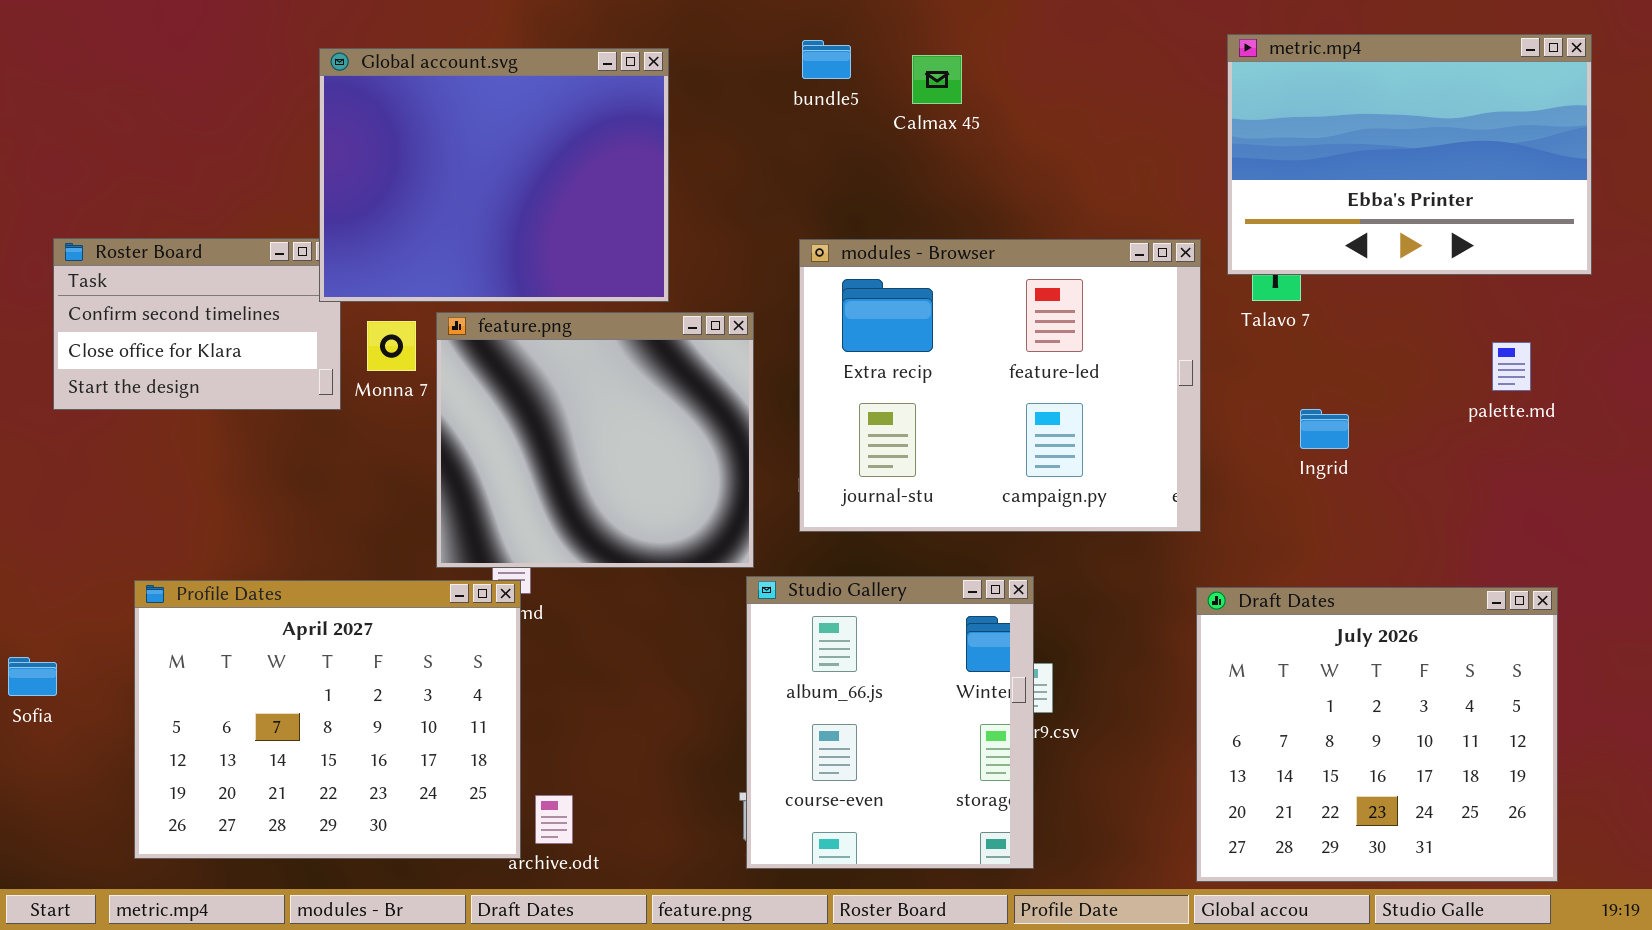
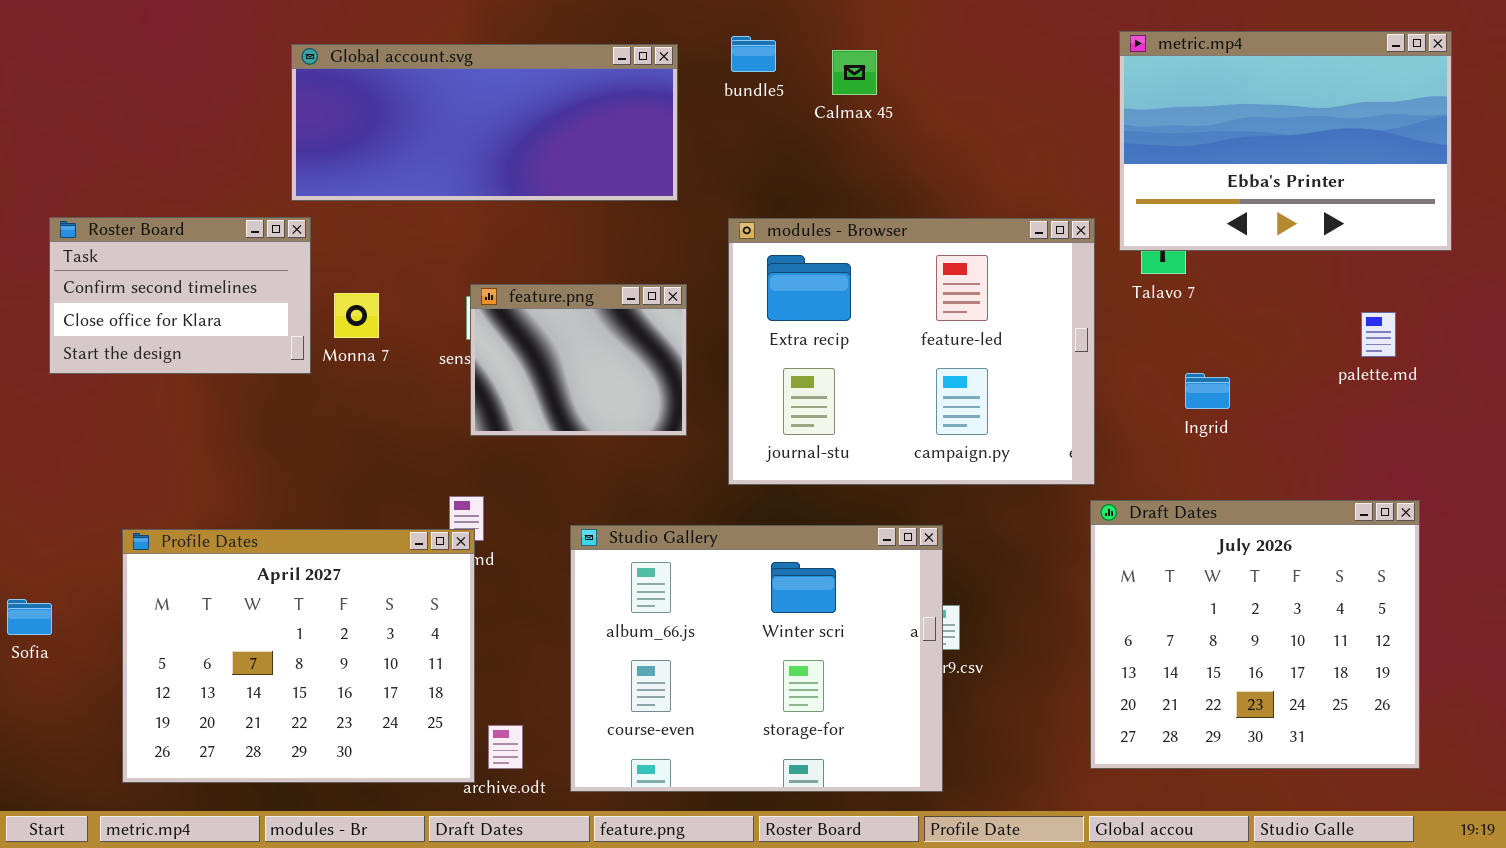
Global account.svg: [319,48,669,302] -> [291,44,678,201], resized
feature.png: [436,312,754,568] -> [470,284,687,436], resized
Studio Gallery: [746,576,1034,869] -> [570,525,943,792], resized
Draft Dates: [1196,587,1558,882] -> [1090,500,1420,769], moved

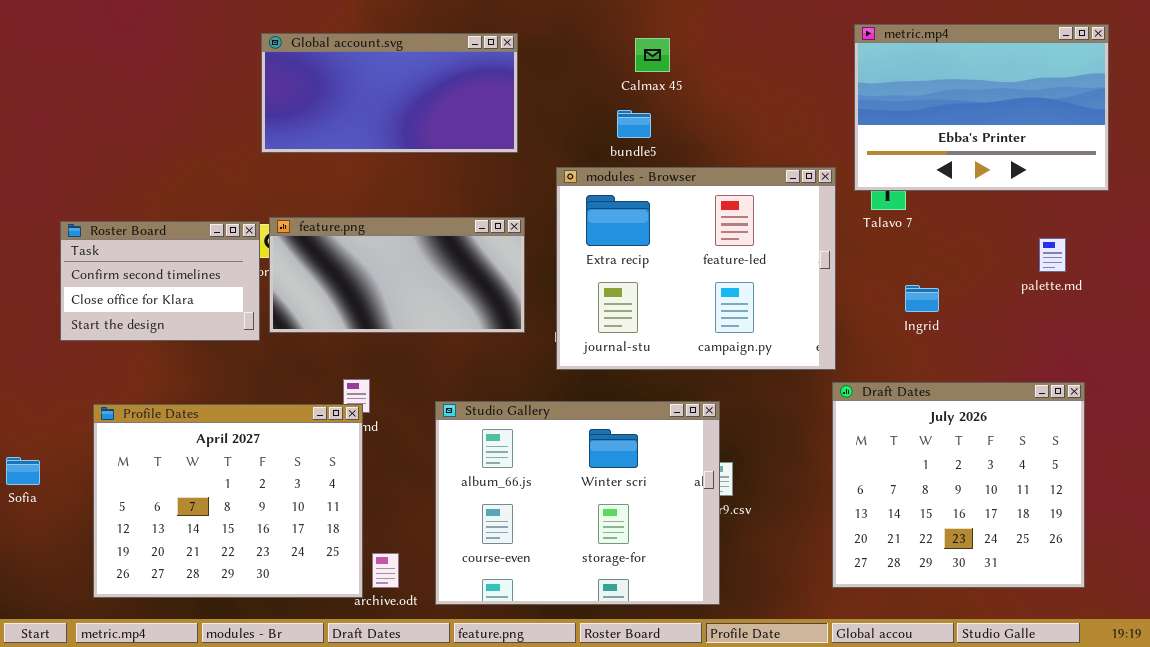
bundle5: [731,36,776,72] -> [617,110,651,138], moved
Global account.svg: [291,44,678,201] -> [261,33,518,153], resized
Roster Board: [49,217,311,374] -> [60,221,260,341], moved
feature.png: [470,284,687,436] -> [269,217,525,333], resized

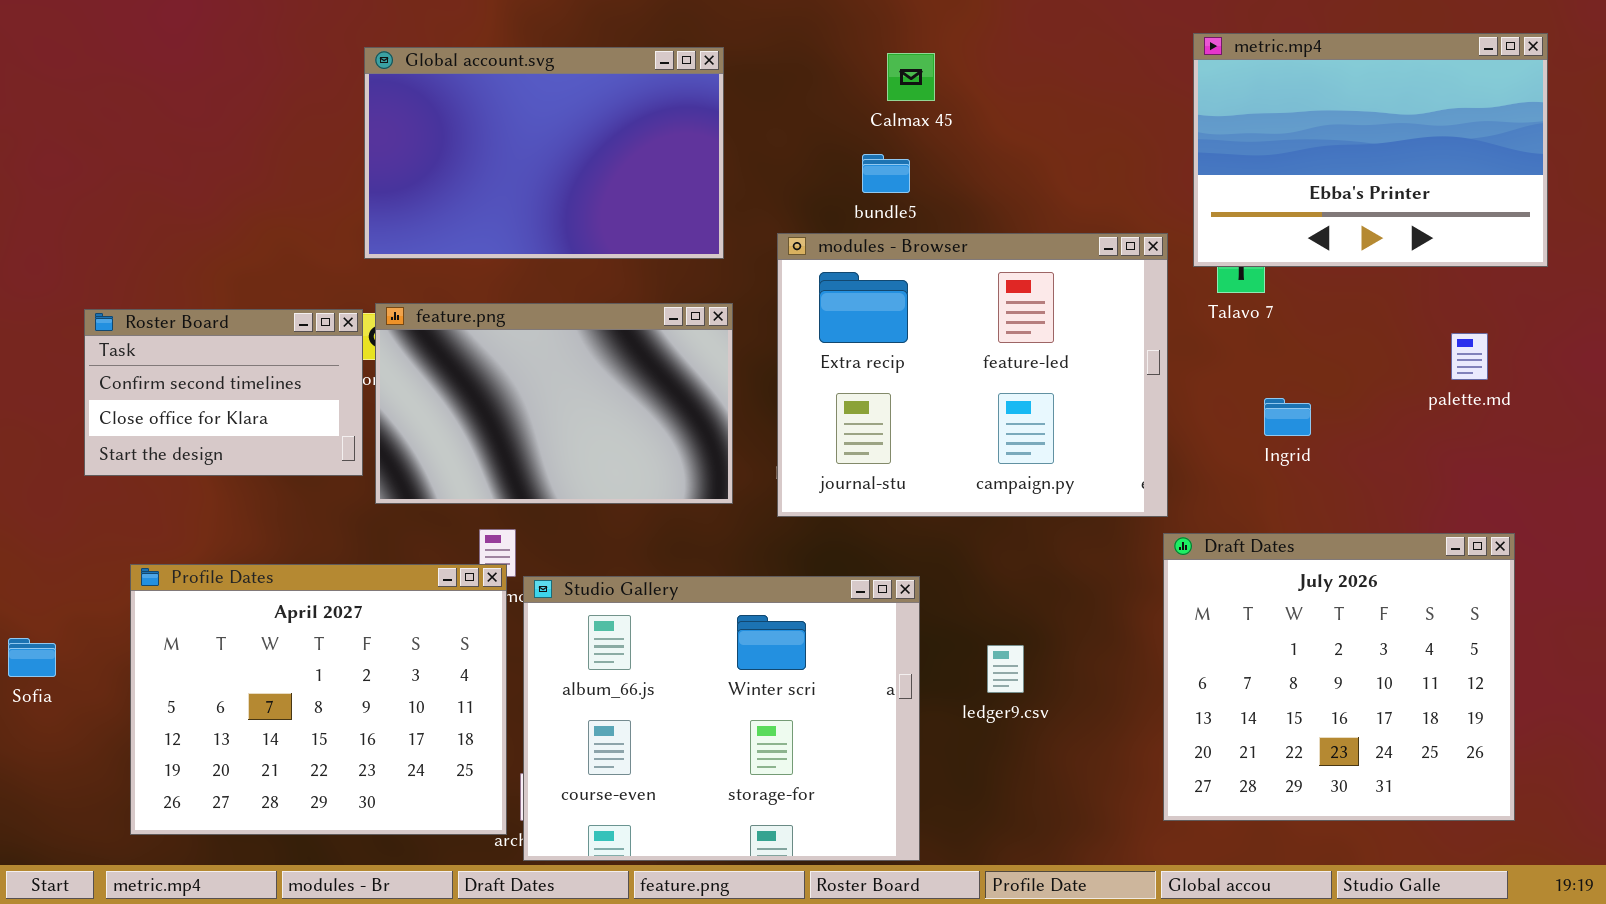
Global account.svg: [261,33,518,153] -> [364,47,724,259], resized
feature.png: [269,217,525,333] -> [375,303,733,504], resized
Studio Gallery: [435,401,720,605] -> [523,576,920,861], moved

